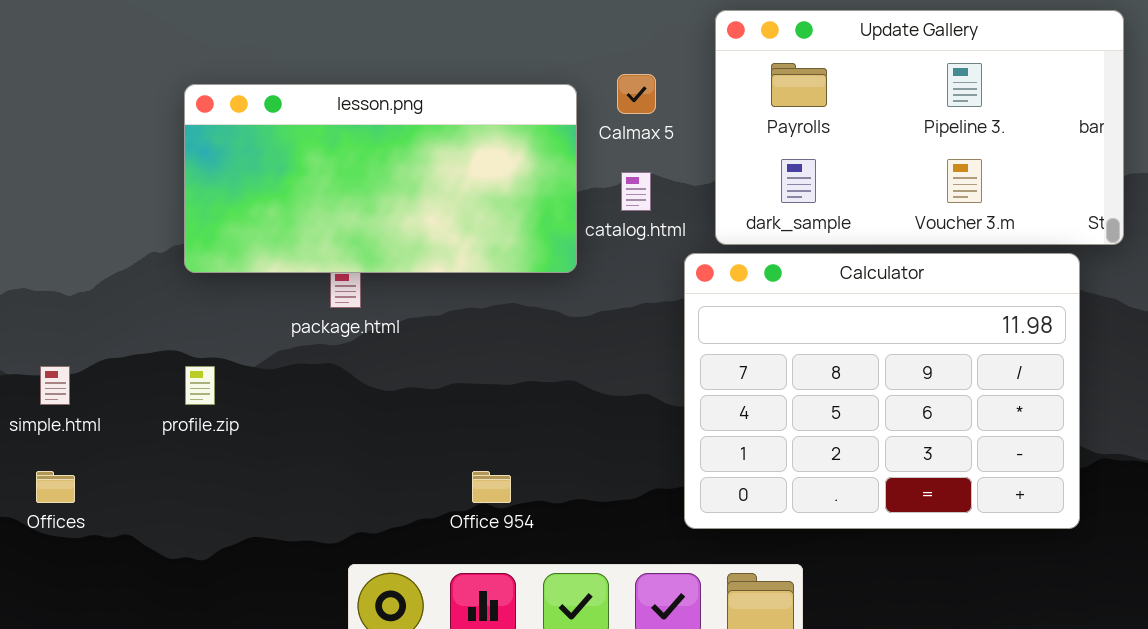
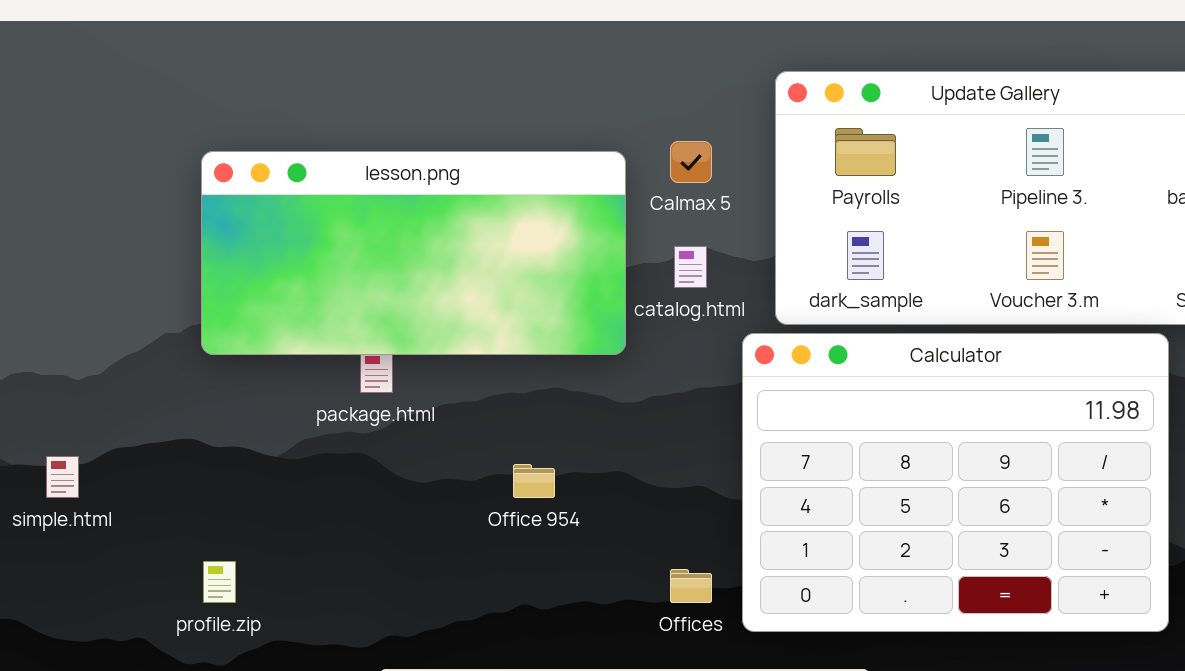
profile.zip: [185,366,215,405] -> [203,561,236,603], moved
Offices: [36,471,75,503] -> [670,569,712,603], moved
Office 954: [472,471,511,503] -> [513,464,555,498], moved

